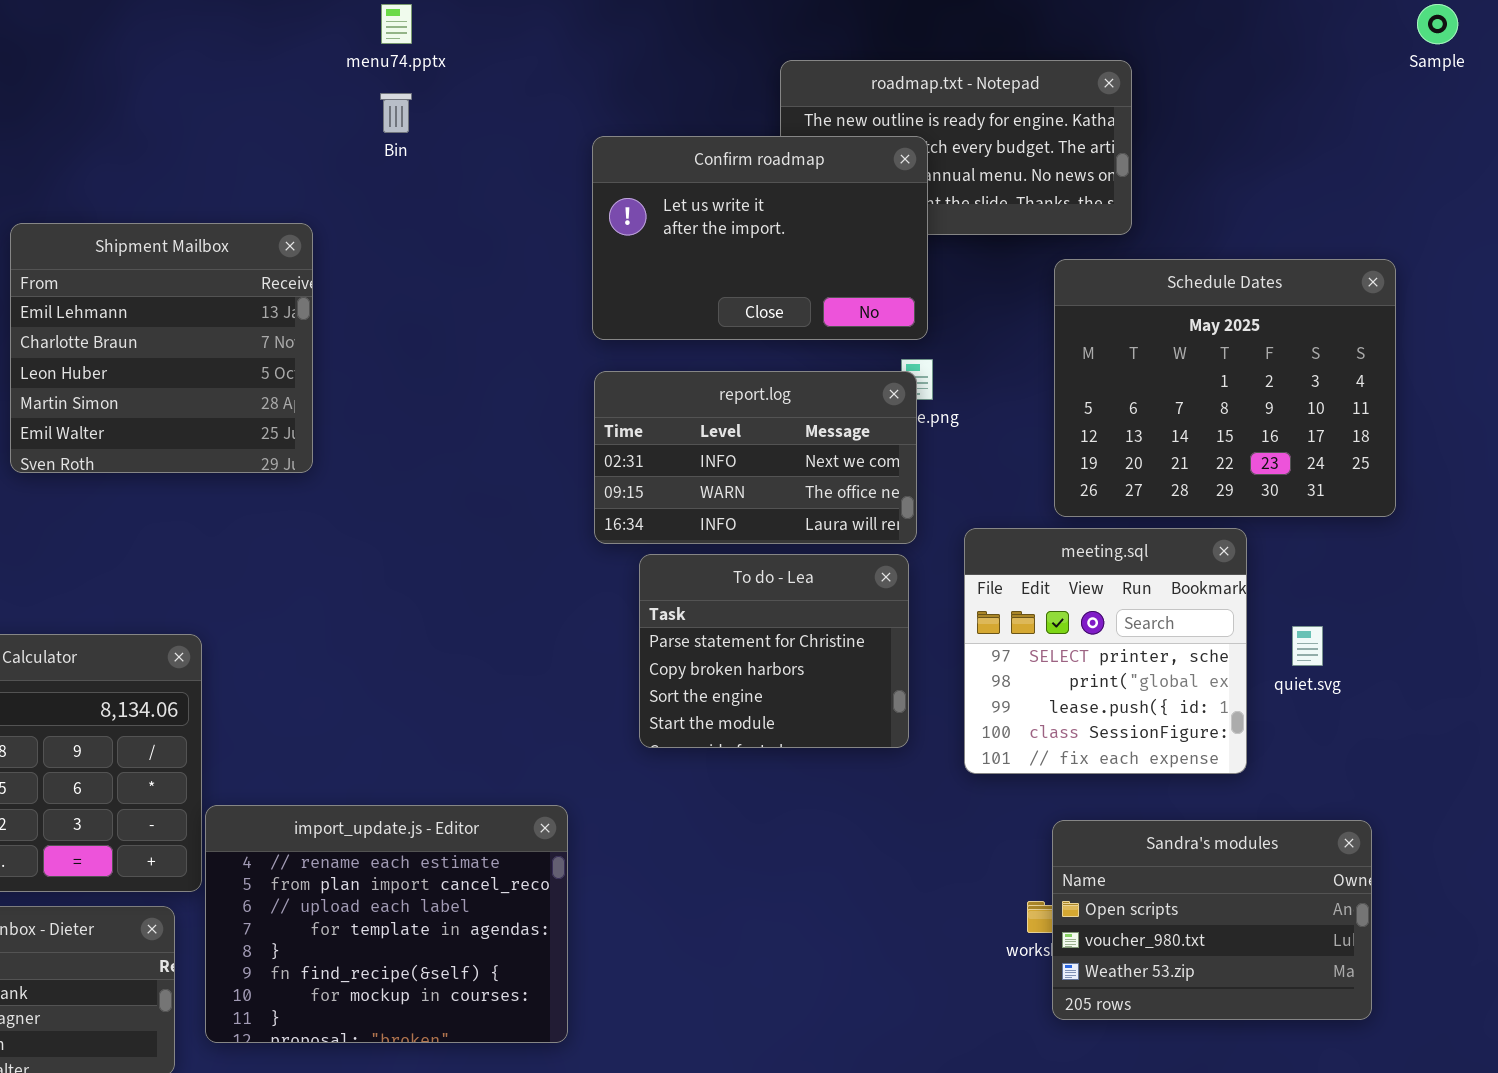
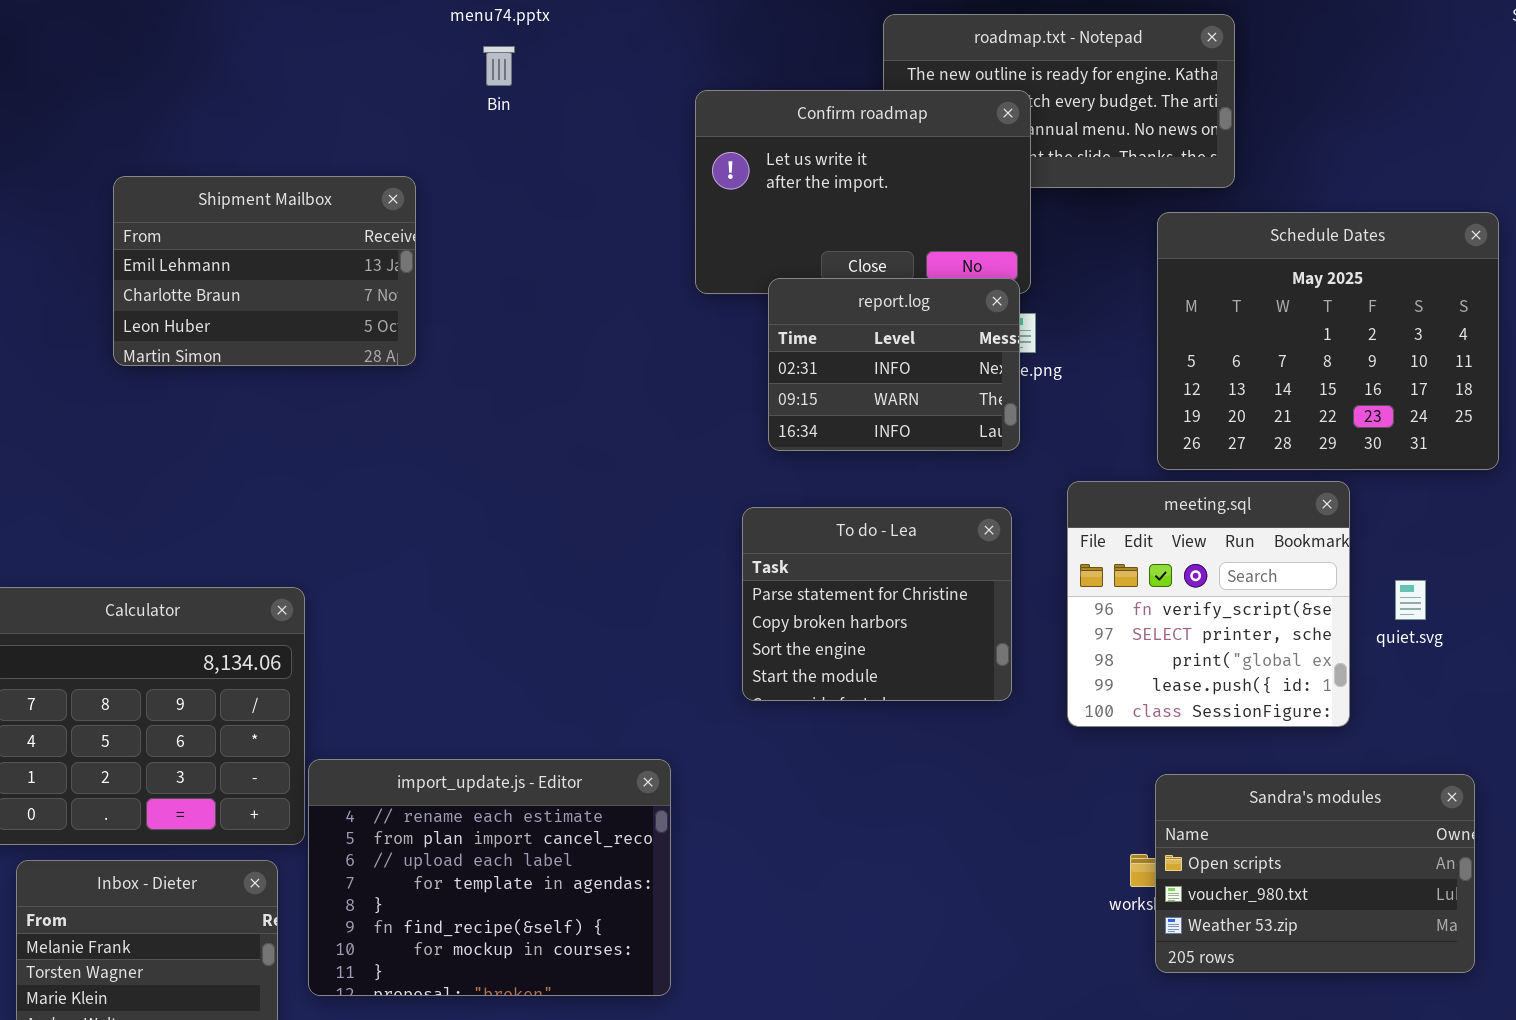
Shipment Mailbox: [10,223,313,473] -> [113,176,416,366], resized
report.log: [594,371,917,544] -> [768,278,1020,451], moved, resized
meeting.sql: [964,528,1247,774] -> [1067,481,1350,727], scrolled up 1 row

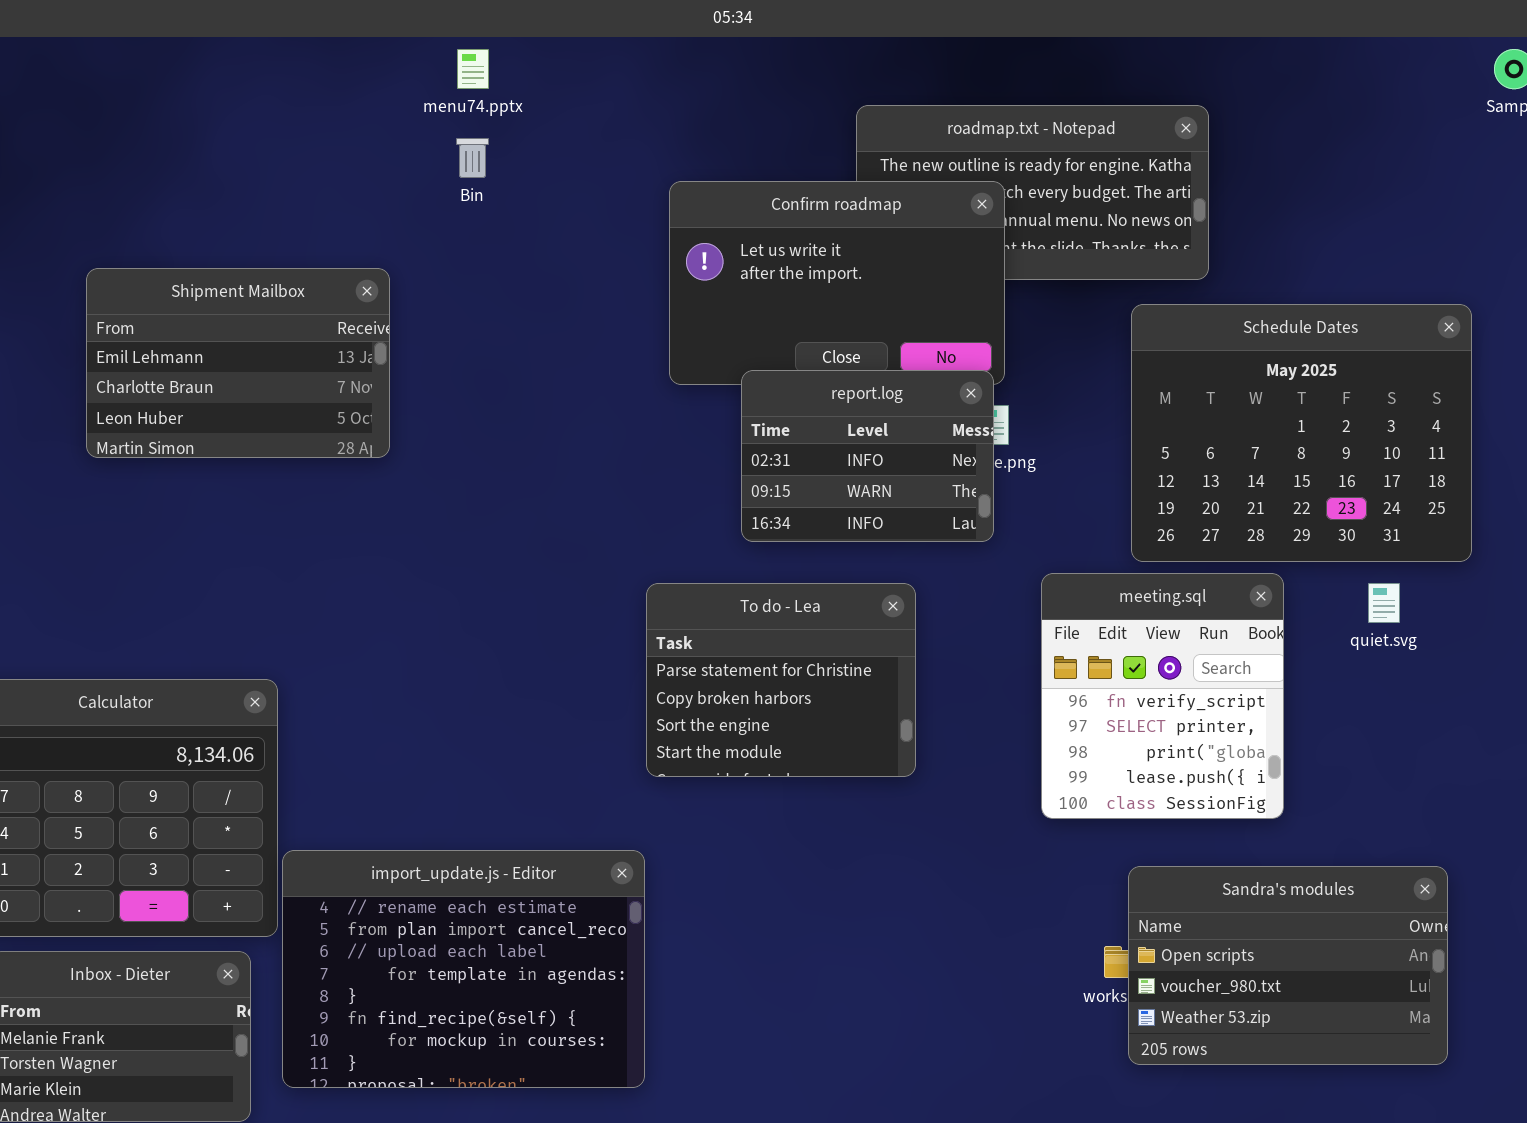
meeting.sql: [1067,481,1350,727] -> [1041,573,1284,819], resized
To do - Lea: [742,507,1012,701] -> [646,583,916,777], moved
quiet.svg: [1395,580,1426,620] -> [1368,583,1400,623], moved

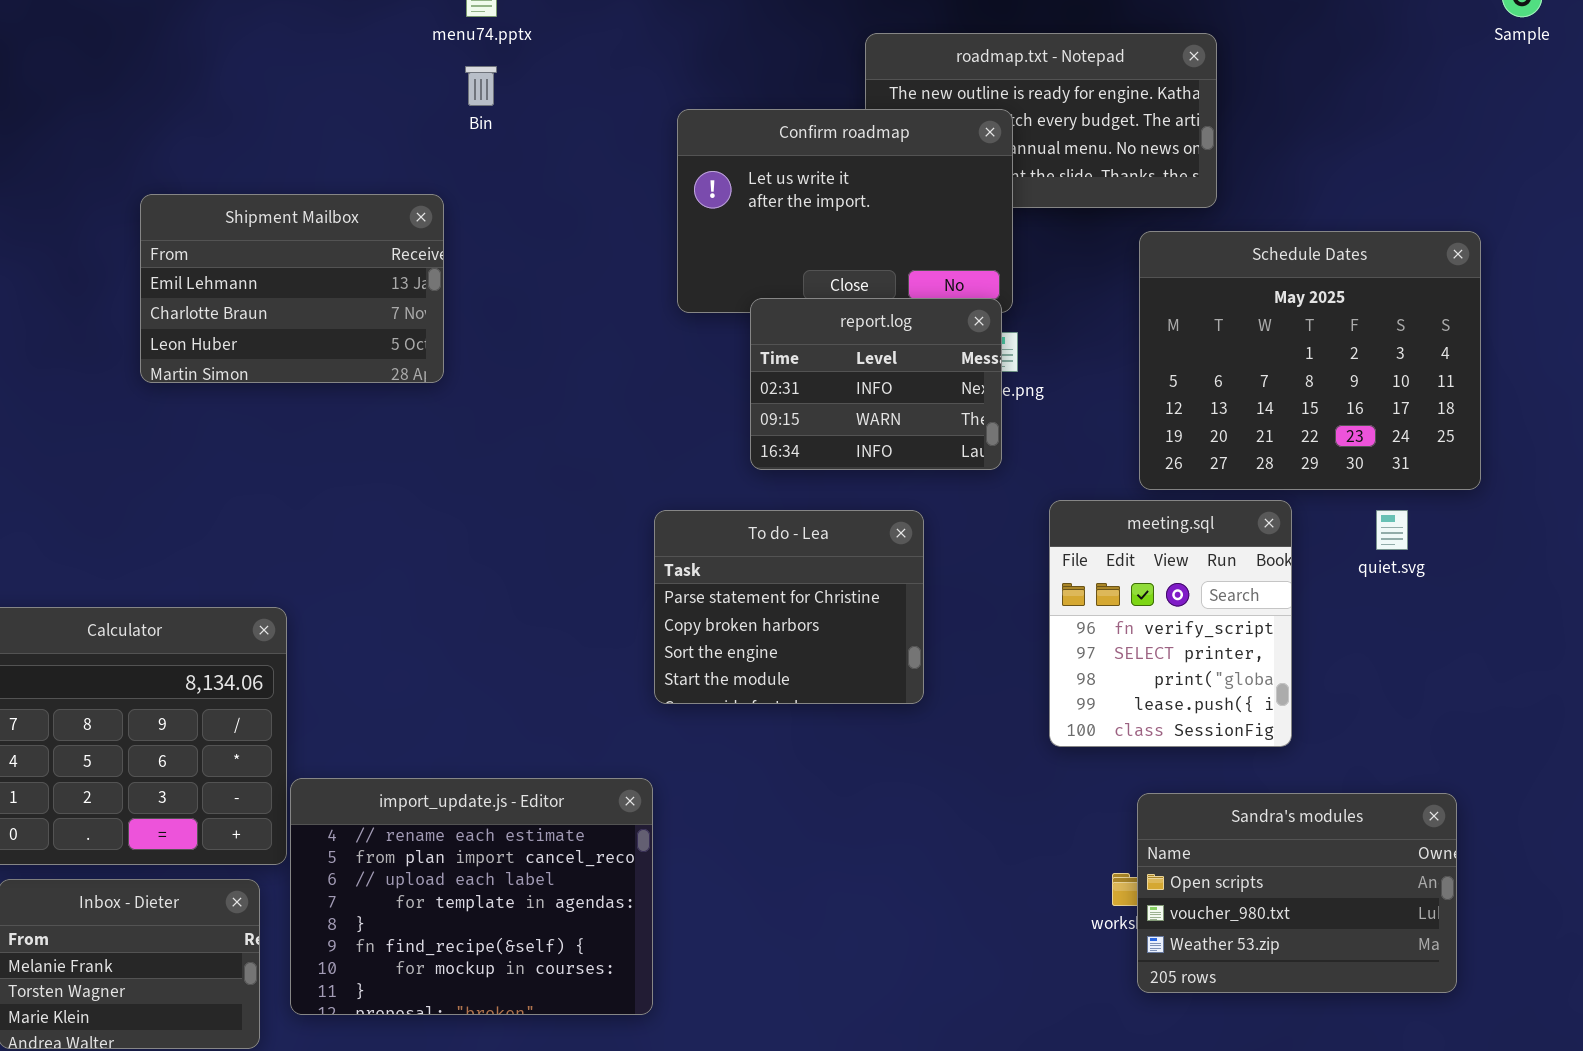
Shipment Mailbox: [86,268,390,458] -> [140,194,444,383], moved

